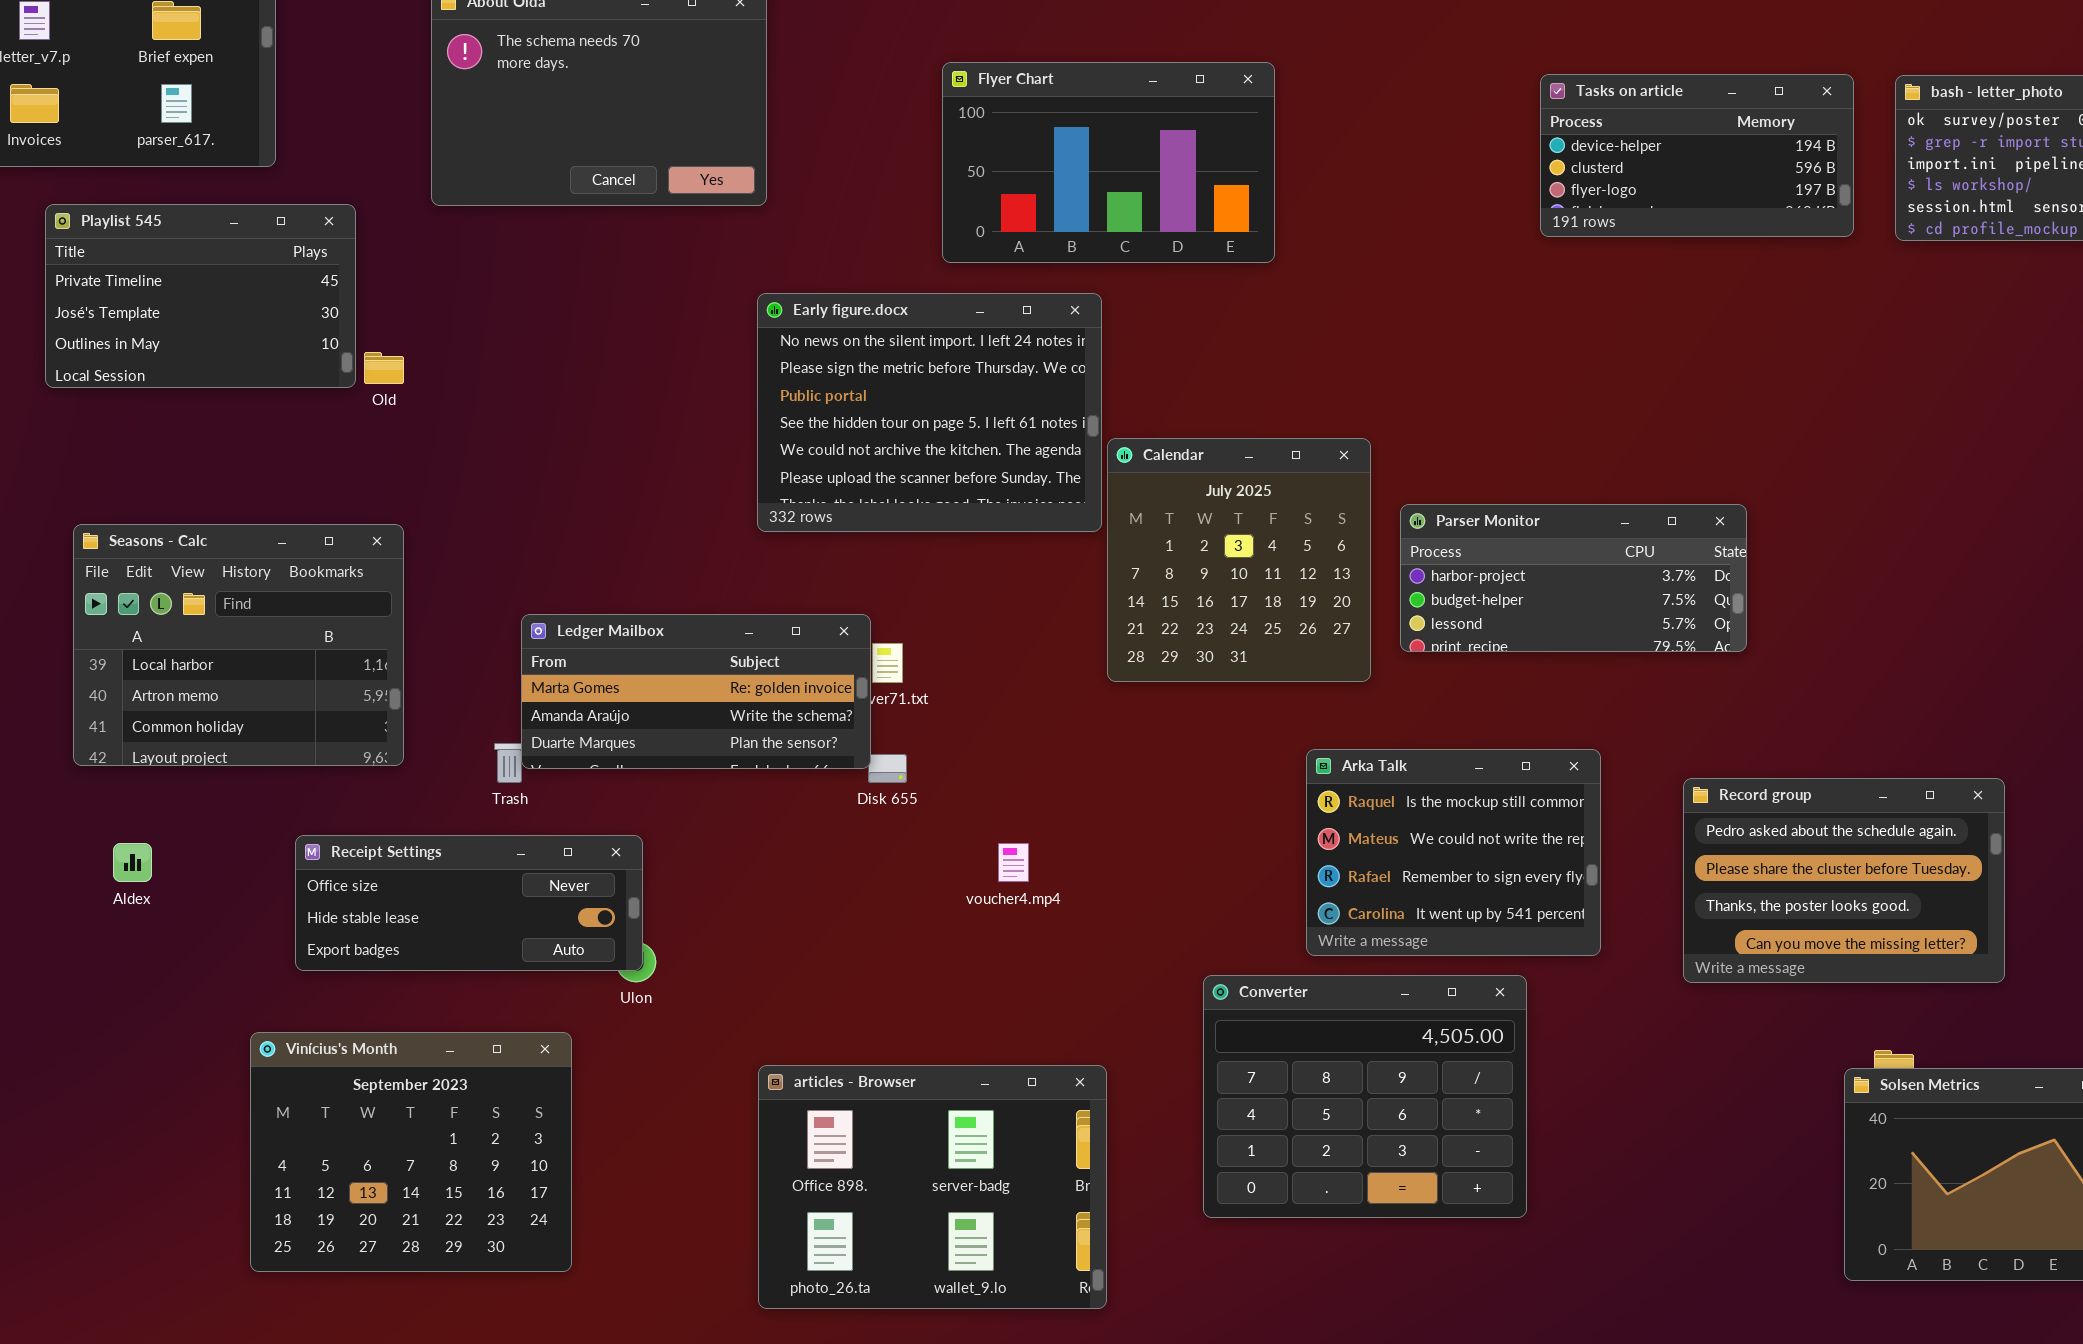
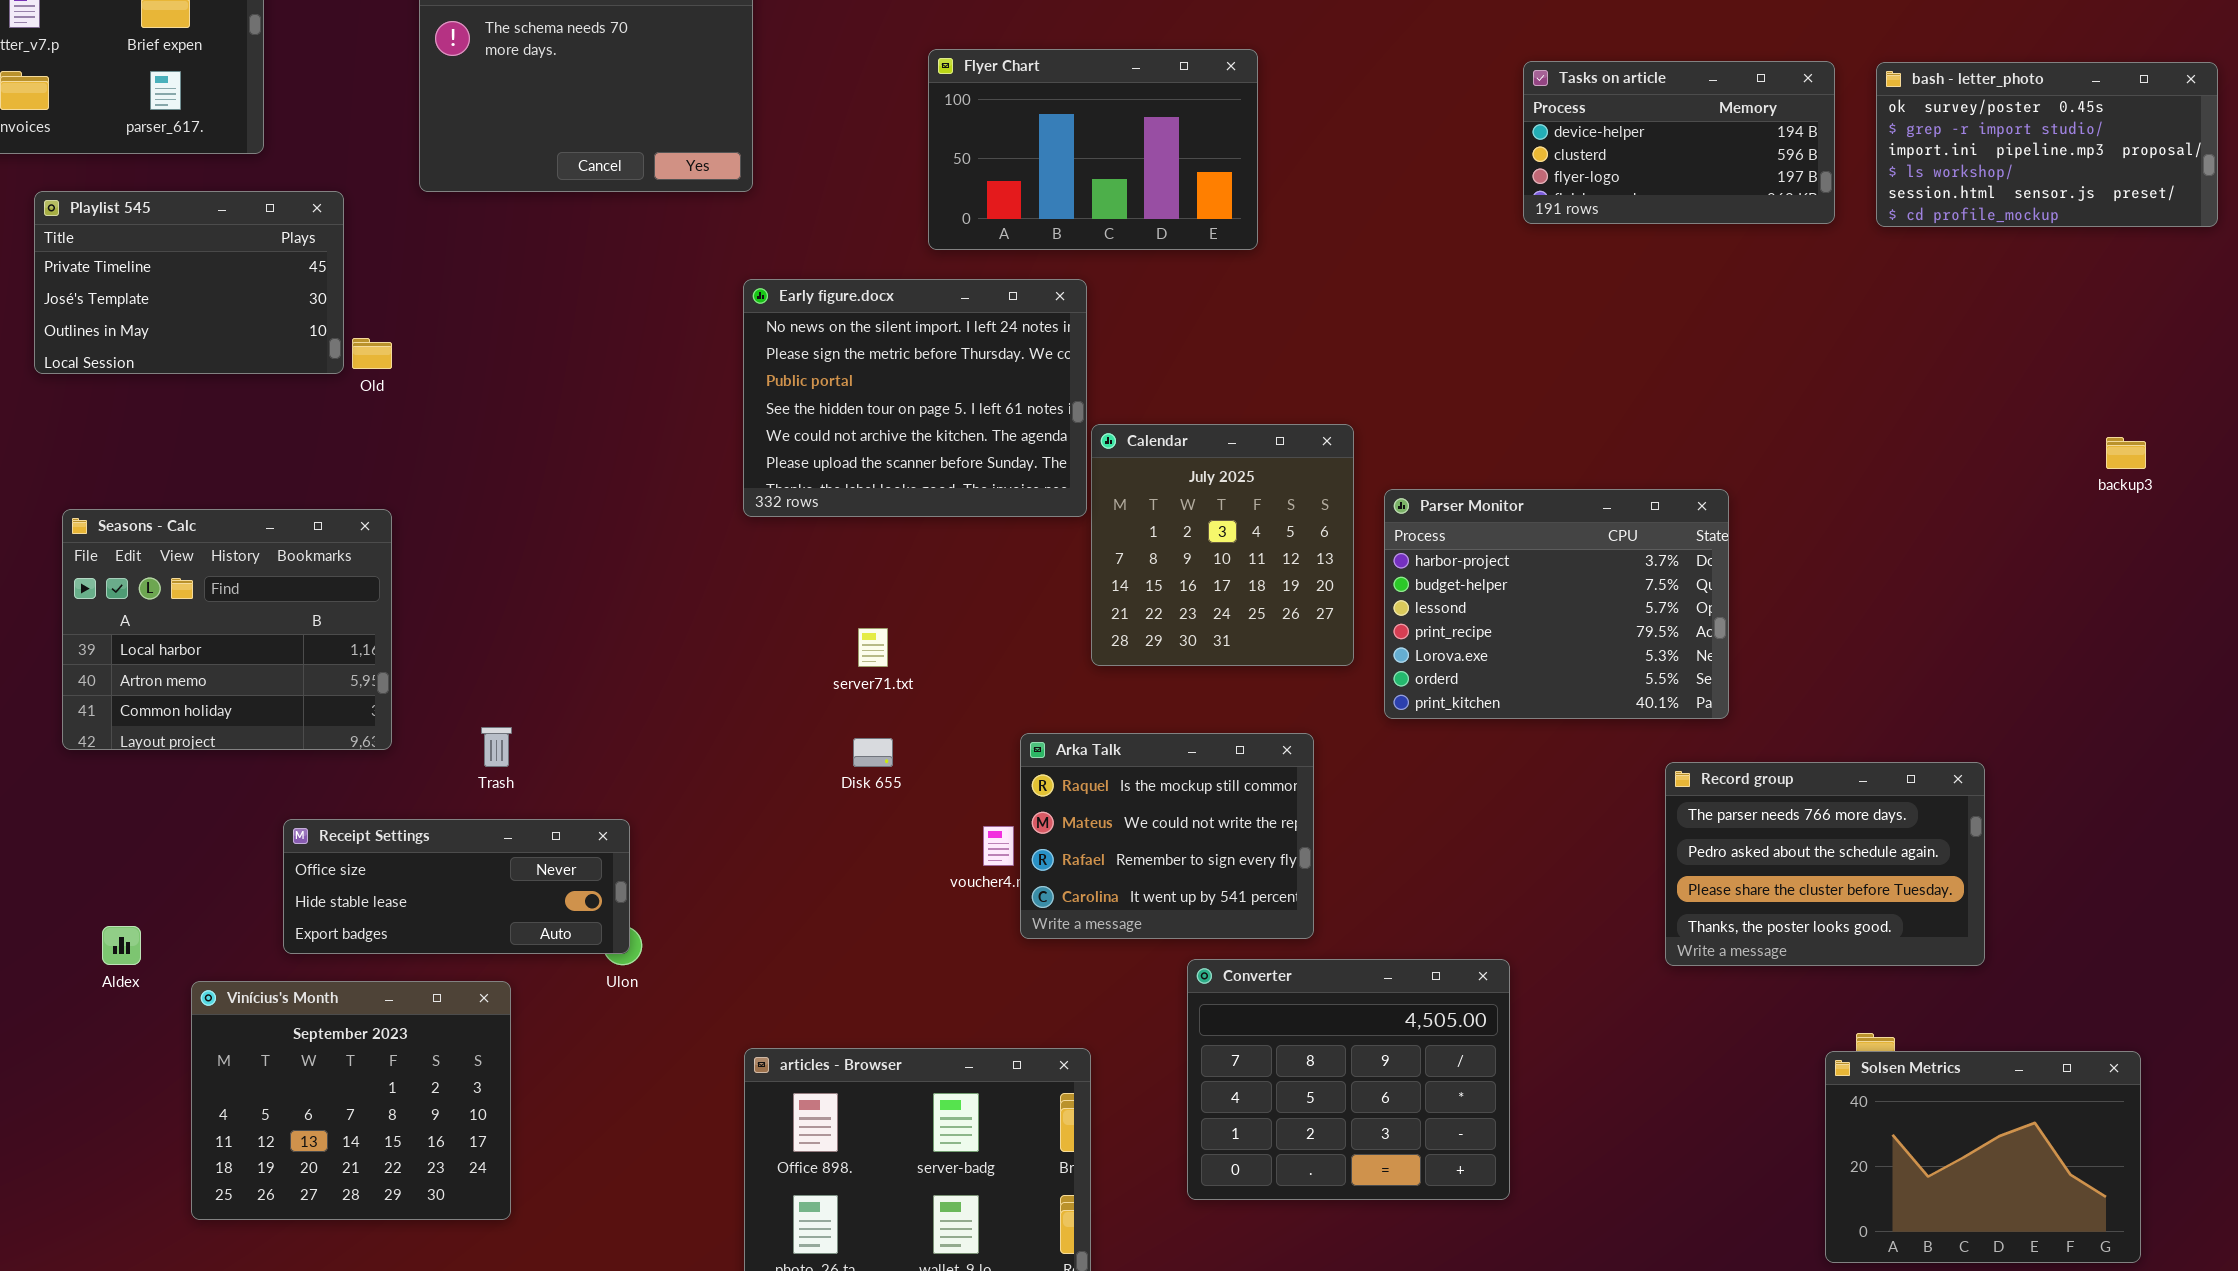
Parser Monitor: [1400,504,1747,652] -> [1384,489,1729,719], resized
Ledger Mailbox: [521,614,871,769] -> none, closed
Arka Talk: [1306,749,1601,956] -> [1020,733,1314,939], moved
Record group: [1683,778,2005,983] -> [1665,762,1985,966], scrolled up 1 row
Aldex: [113,843,152,882] -> [102,926,141,965], moved
Vinícius's Month: [250,1032,572,1272] -> [191,981,511,1220], moved

